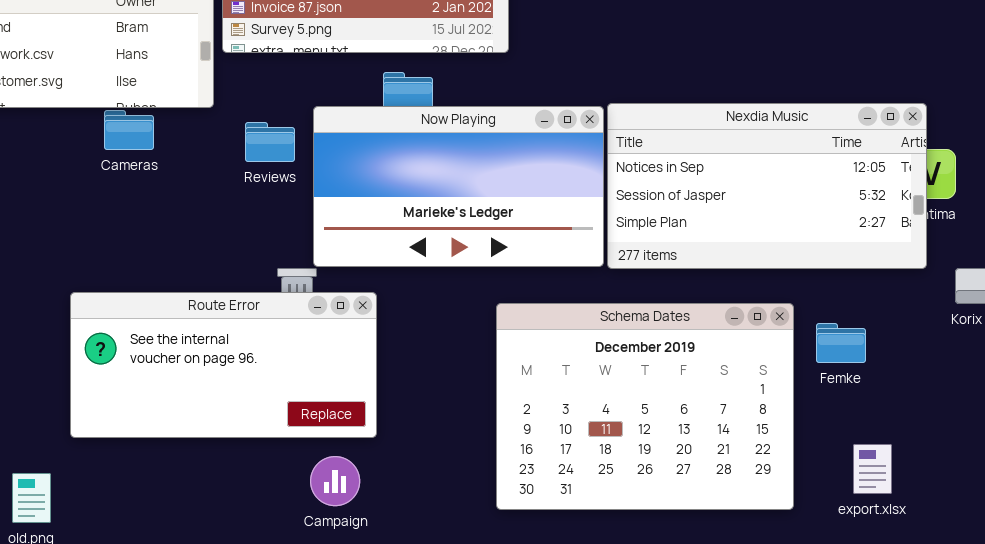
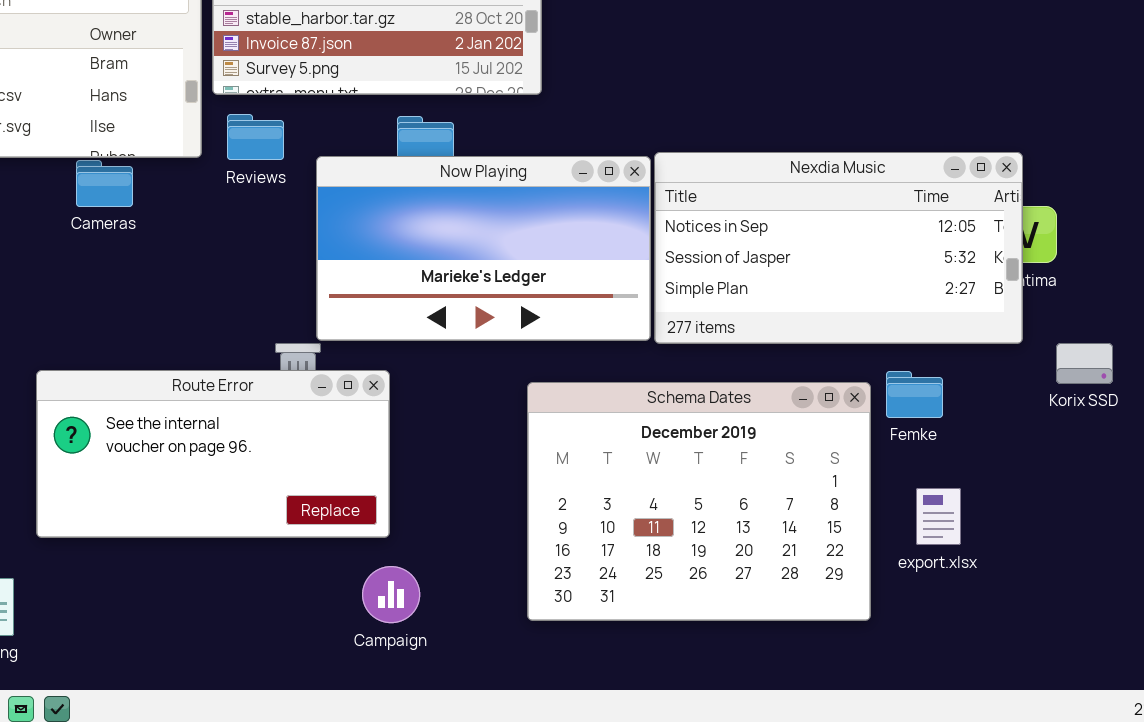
Reviews: [245,122,295,162] -> [227,114,284,160], moved
Femke: [816,323,866,363] -> [886,371,943,418], moved
export.xlsx: [853,444,892,494] -> [916,488,961,545], moved
Campaign: [310,456,360,506] -> [362,566,420,623], moved

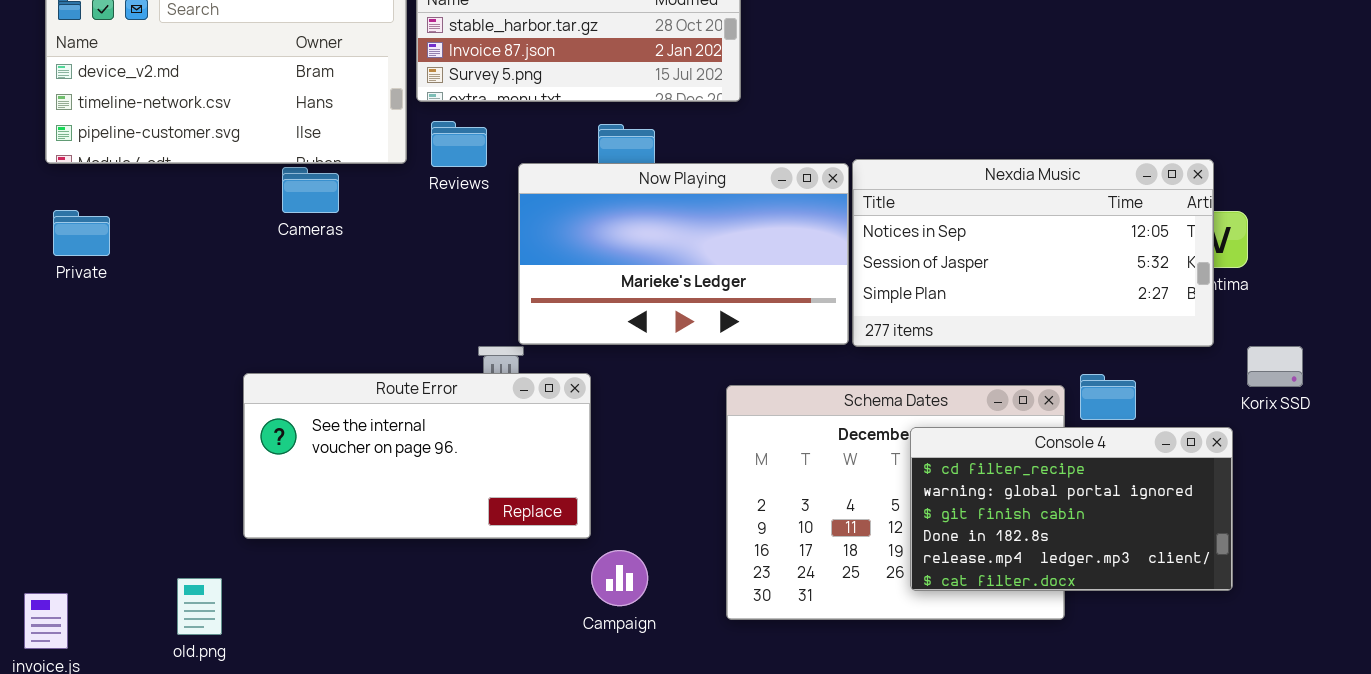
Console 4: none -> [910,427,1233,591], opened
Campaign: [362,566,420,623] -> [591,550,648,606], moved

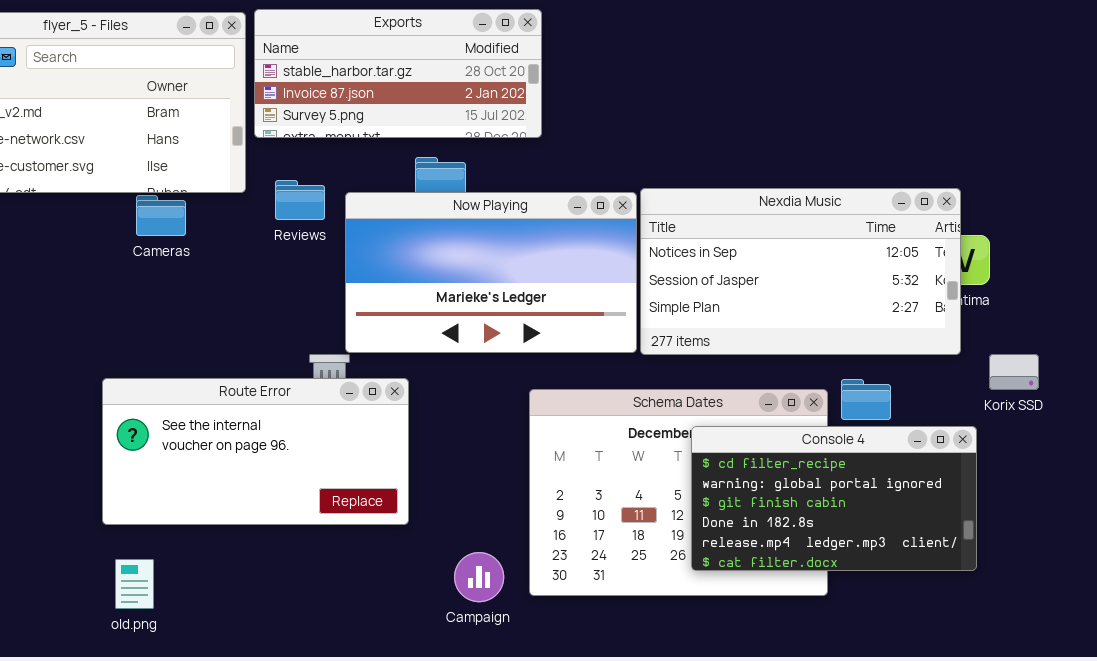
Reviews: [431,121,487,167] -> [275,180,325,220], moved
Campaign: [591,550,648,606] -> [454,552,504,602], moved
old.png: [177,578,222,635] -> [115,559,154,609], moved

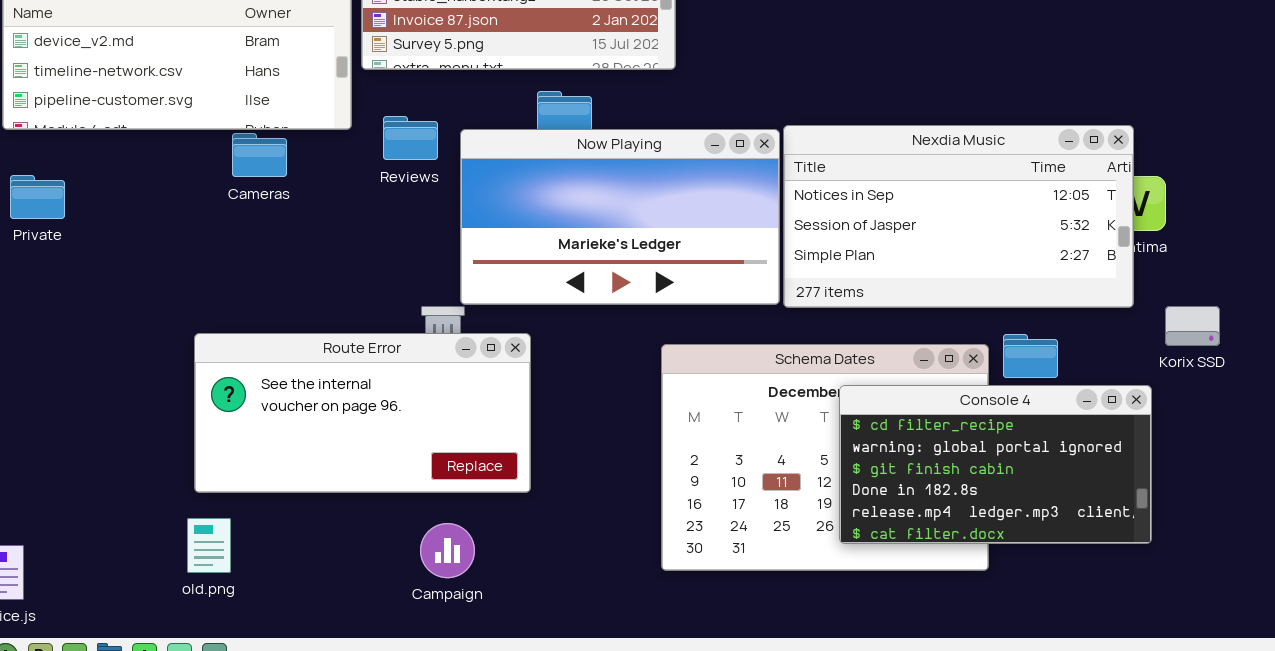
Campaign: [454,552,504,602] -> [420,523,475,578], moved
old.png: [115,559,154,609] -> [187,518,231,573], moved

